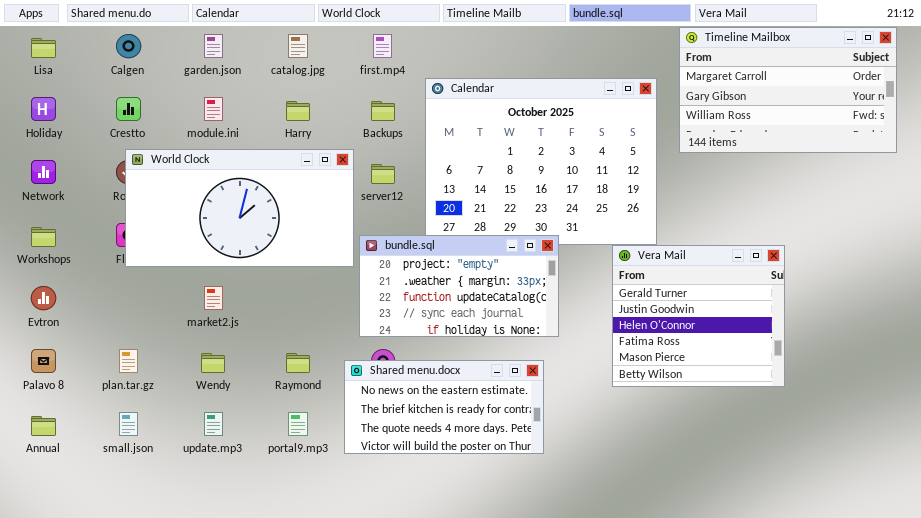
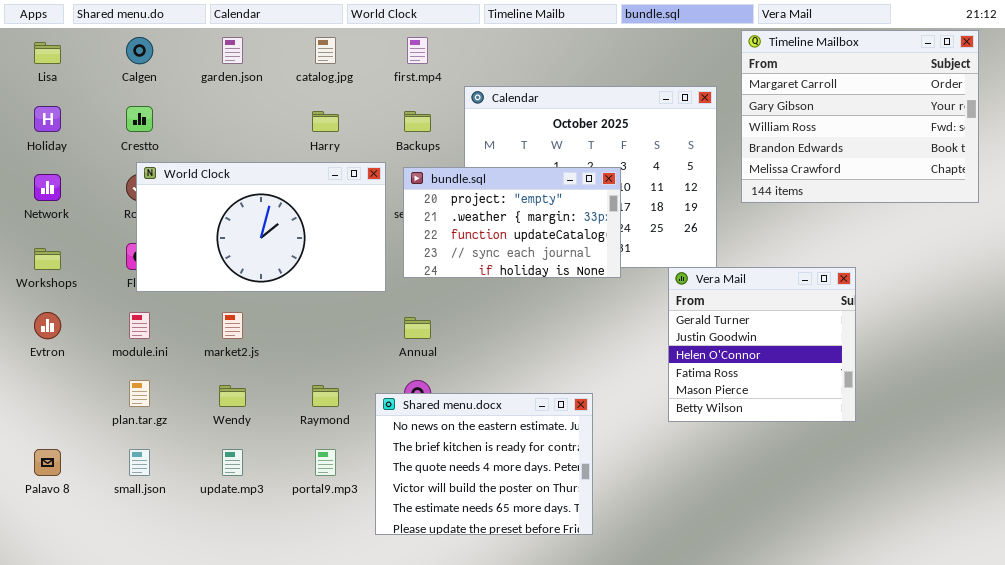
Timeline Mailbox: [679,27,897,153] -> [741,30,979,203], resized
module.ini: [204,97,223,121] -> [129,312,150,339], moved
bundle.sql: [359,235,559,337] -> [403,167,621,278], moved
Palavo 8: [31,349,56,373] -> [34,449,61,476], moved
Shared menu.docx: [344,360,544,454] -> [375,393,593,535], resized
Annual: [31,416,56,436] -> [404,317,431,339], moved

